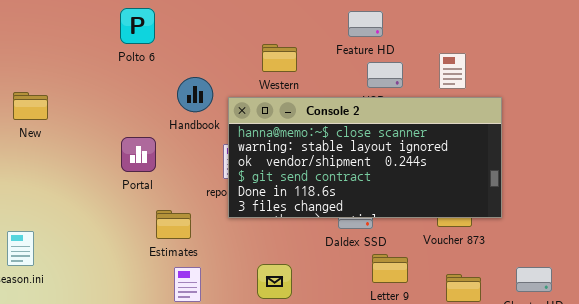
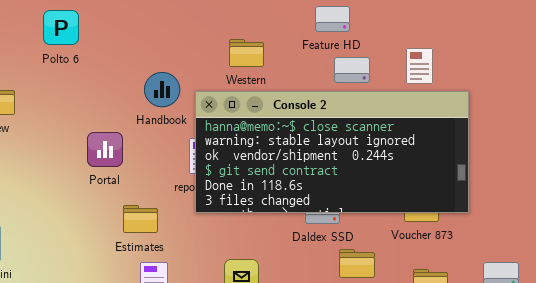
Polto 6: [120,8,155,44] -> [43,10,79,45], moved

